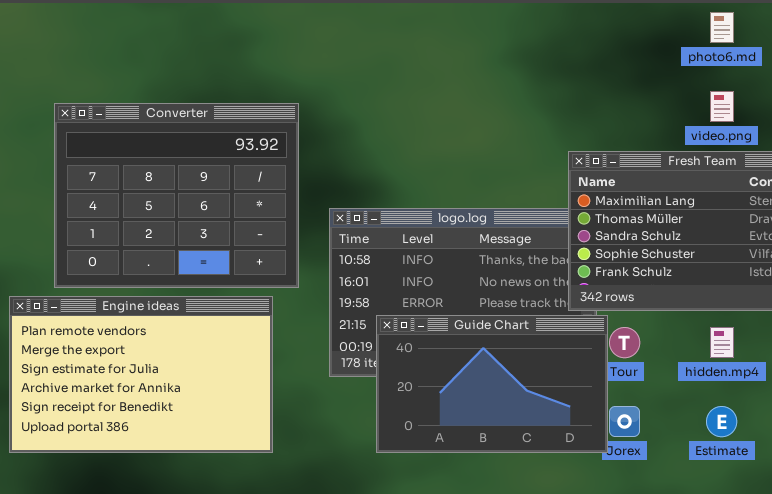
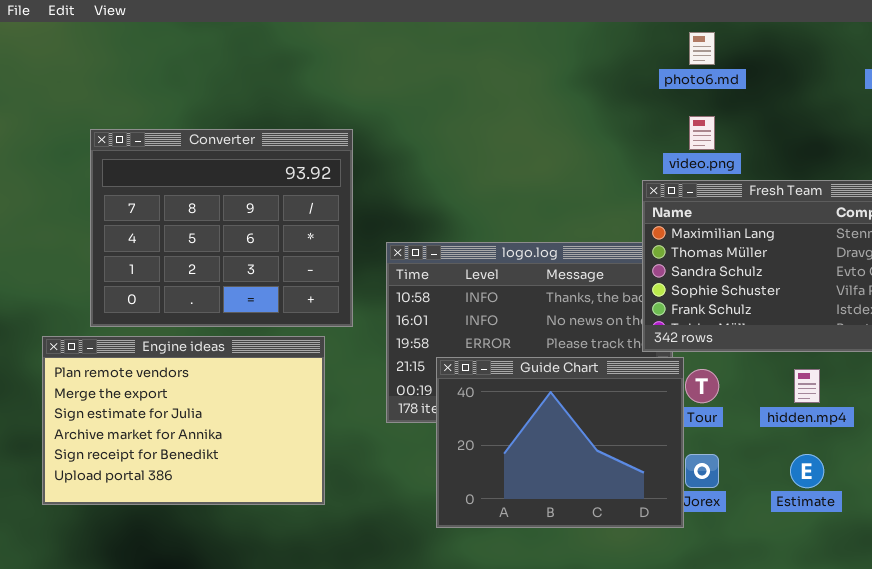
photo6.md: [710,12,734,43] -> [689,32,715,65], moved
video.png: [710,91,734,122] -> [689,116,715,150], moved
Guide Chart: [376,315,608,453] -> [436,357,684,528], resized

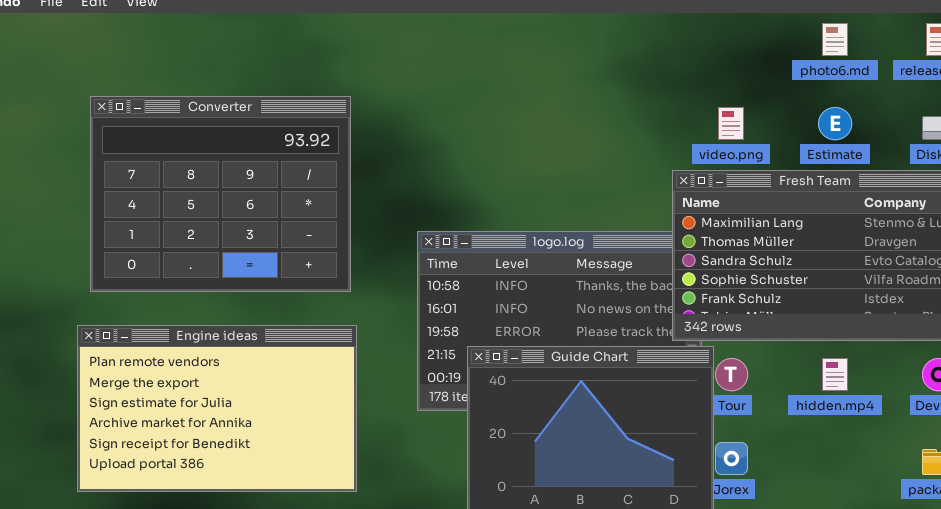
photo6.md: [689,32,715,65] -> [822,23,848,56], moved
Converter: [90,129,353,327] -> [90,96,351,292], moved
Estimate: [790,454,824,488] -> [818,107,852,140], moved

